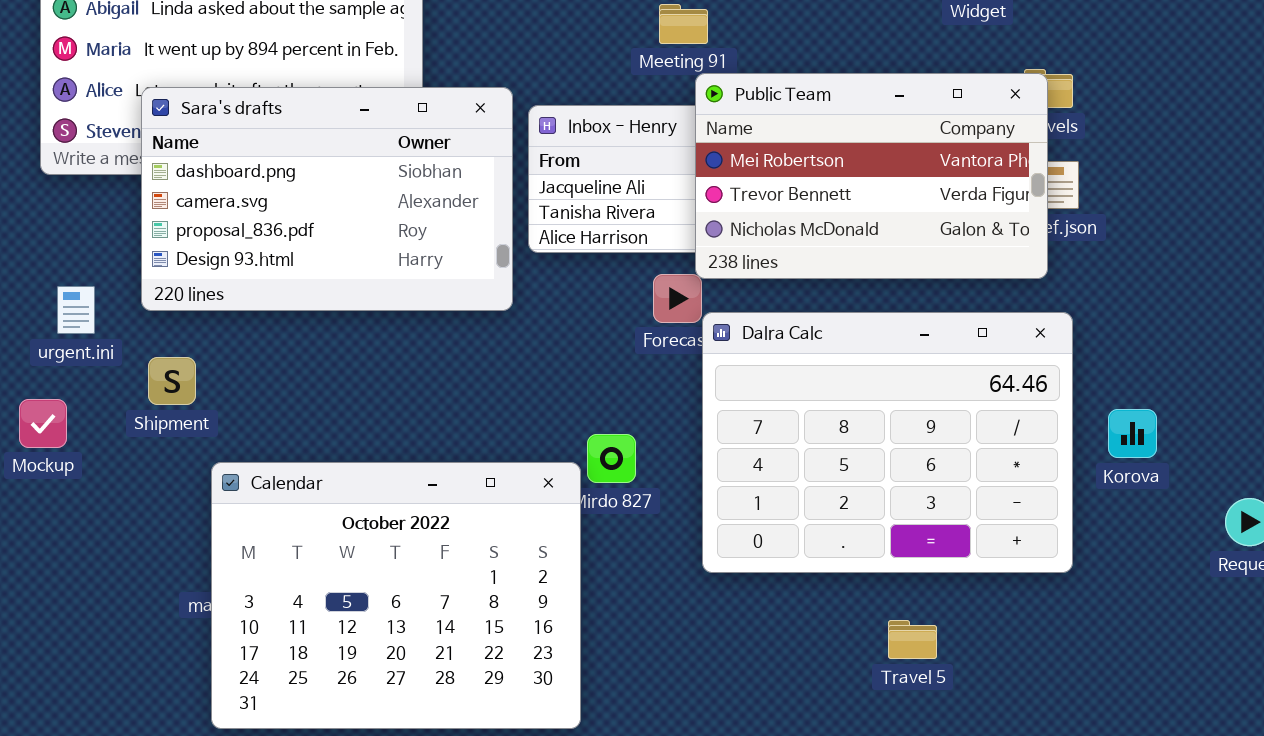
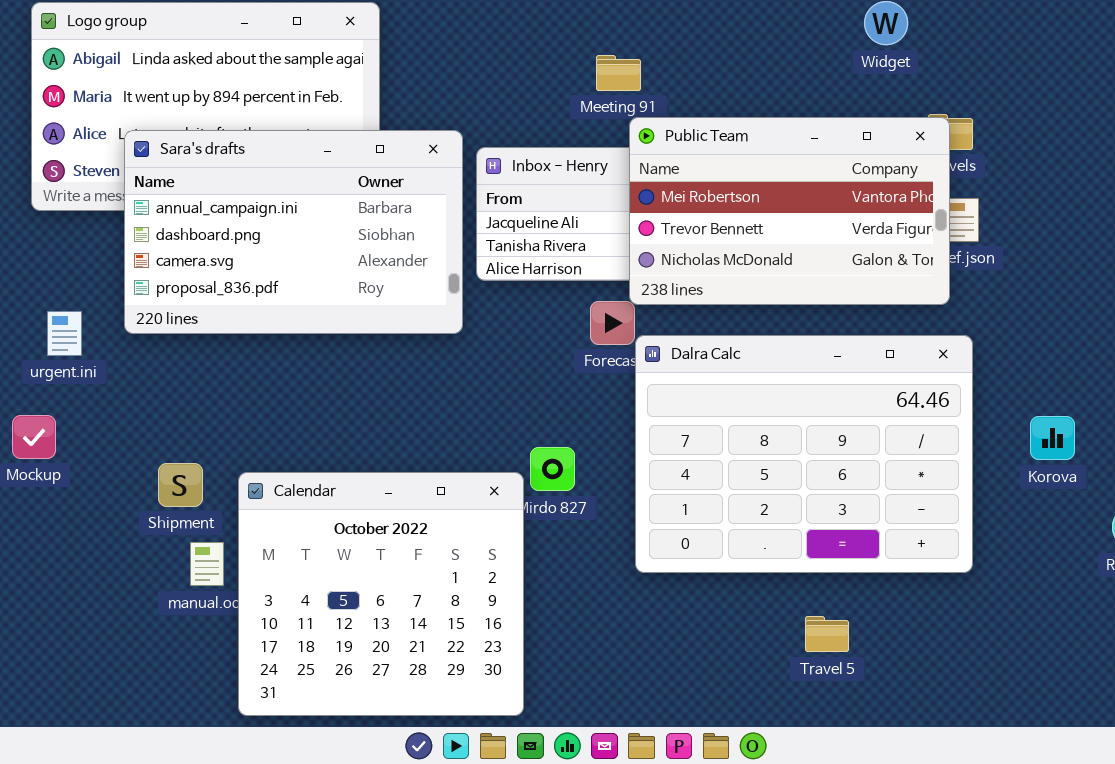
Sara's drafts: [141,87,513,311] -> [124,130,463,334], scrolled up 1 row
Shipment: [148,357,196,405] -> [158,463,203,507], moved
Korova: [1108,409,1157,458] -> [1030,416,1075,460], moved
Calendar: [211,462,581,729] -> [238,472,524,716], resized

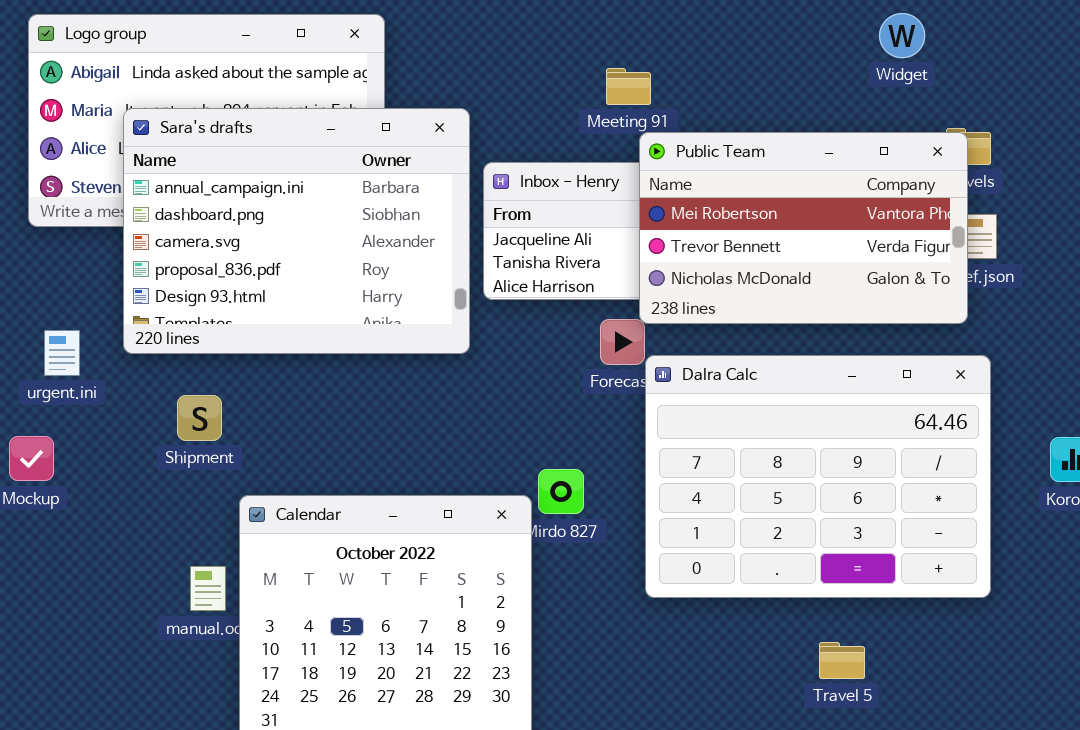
Sara's drafts: [124,130,463,334] -> [123,108,470,354], resized
Shipment: [158,463,203,507] -> [177,395,222,441], moved

